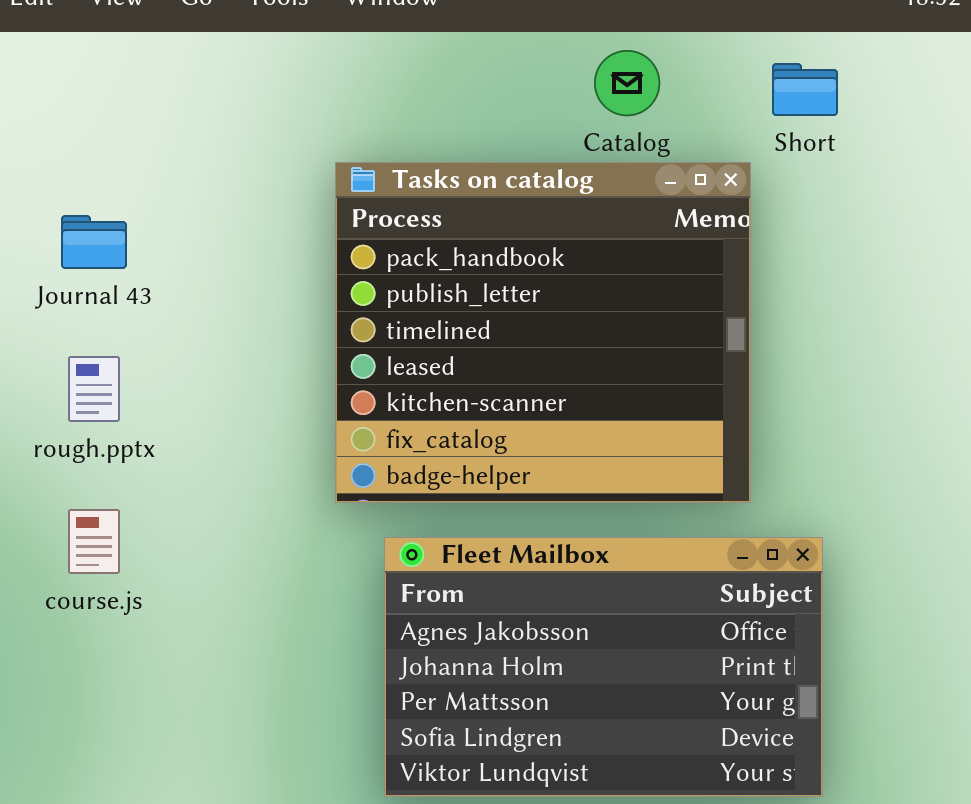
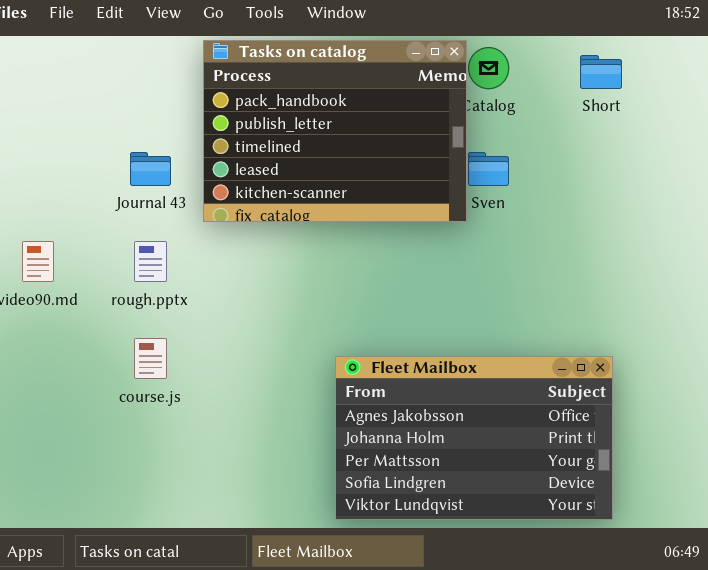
Tasks on catalog: [335,162,751,503] -> [203,40,467,222], moved, resized

